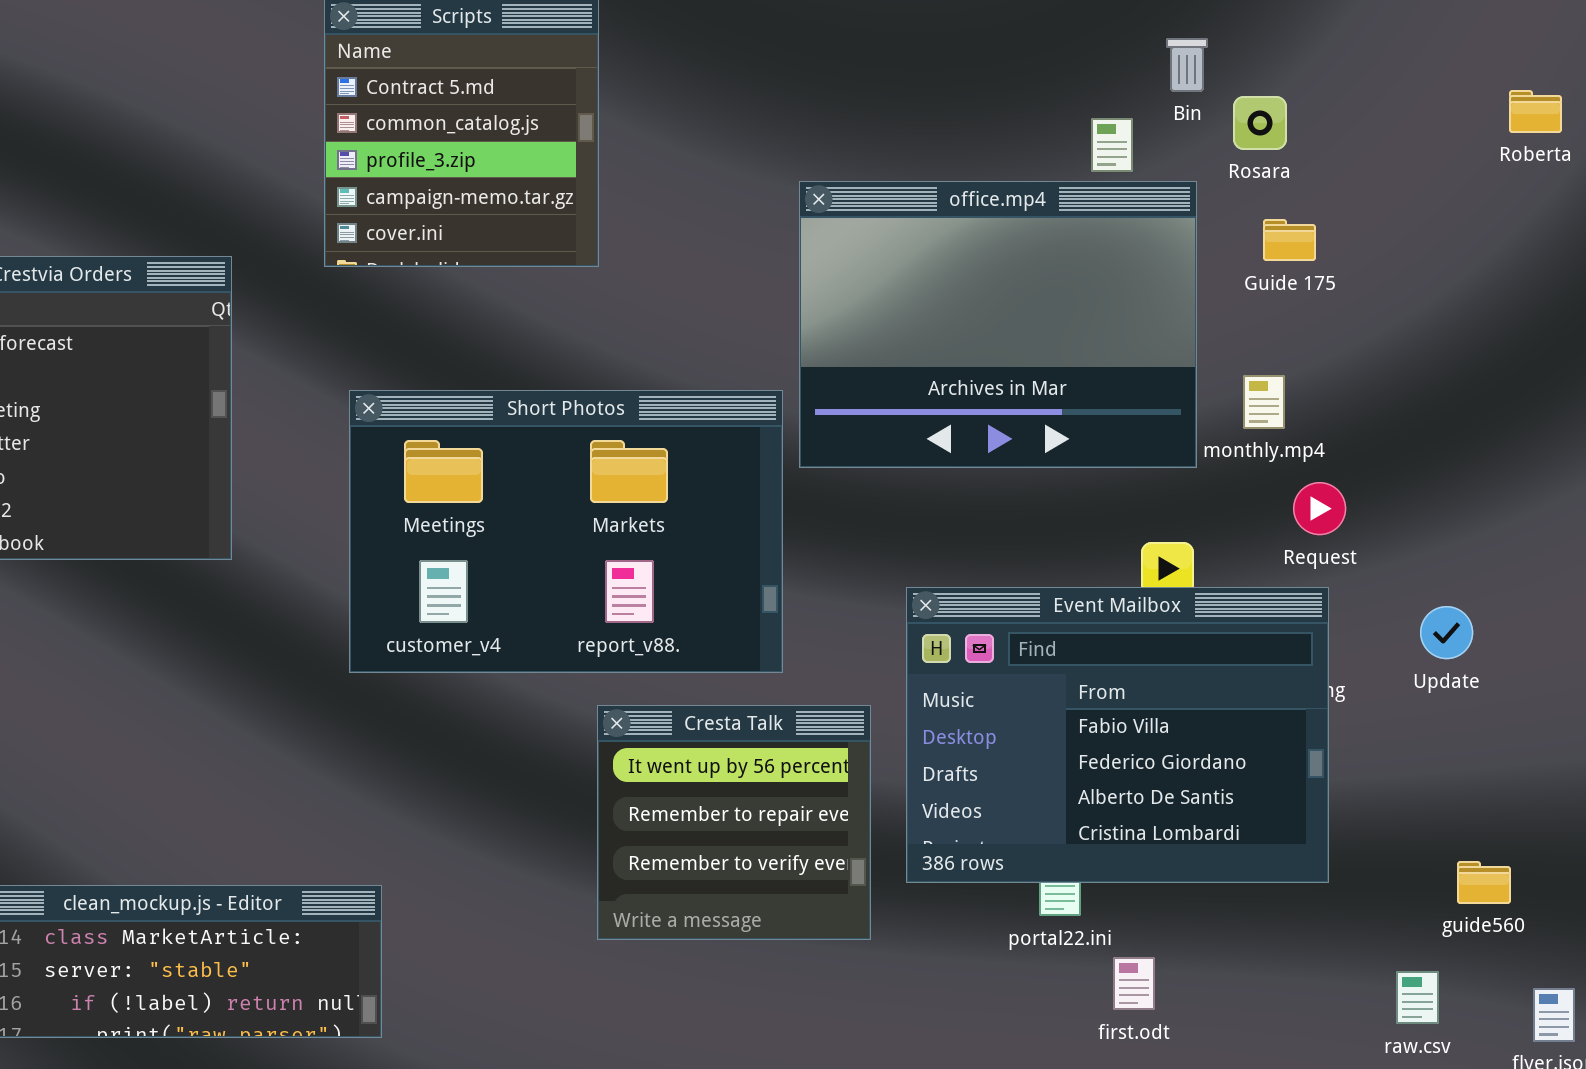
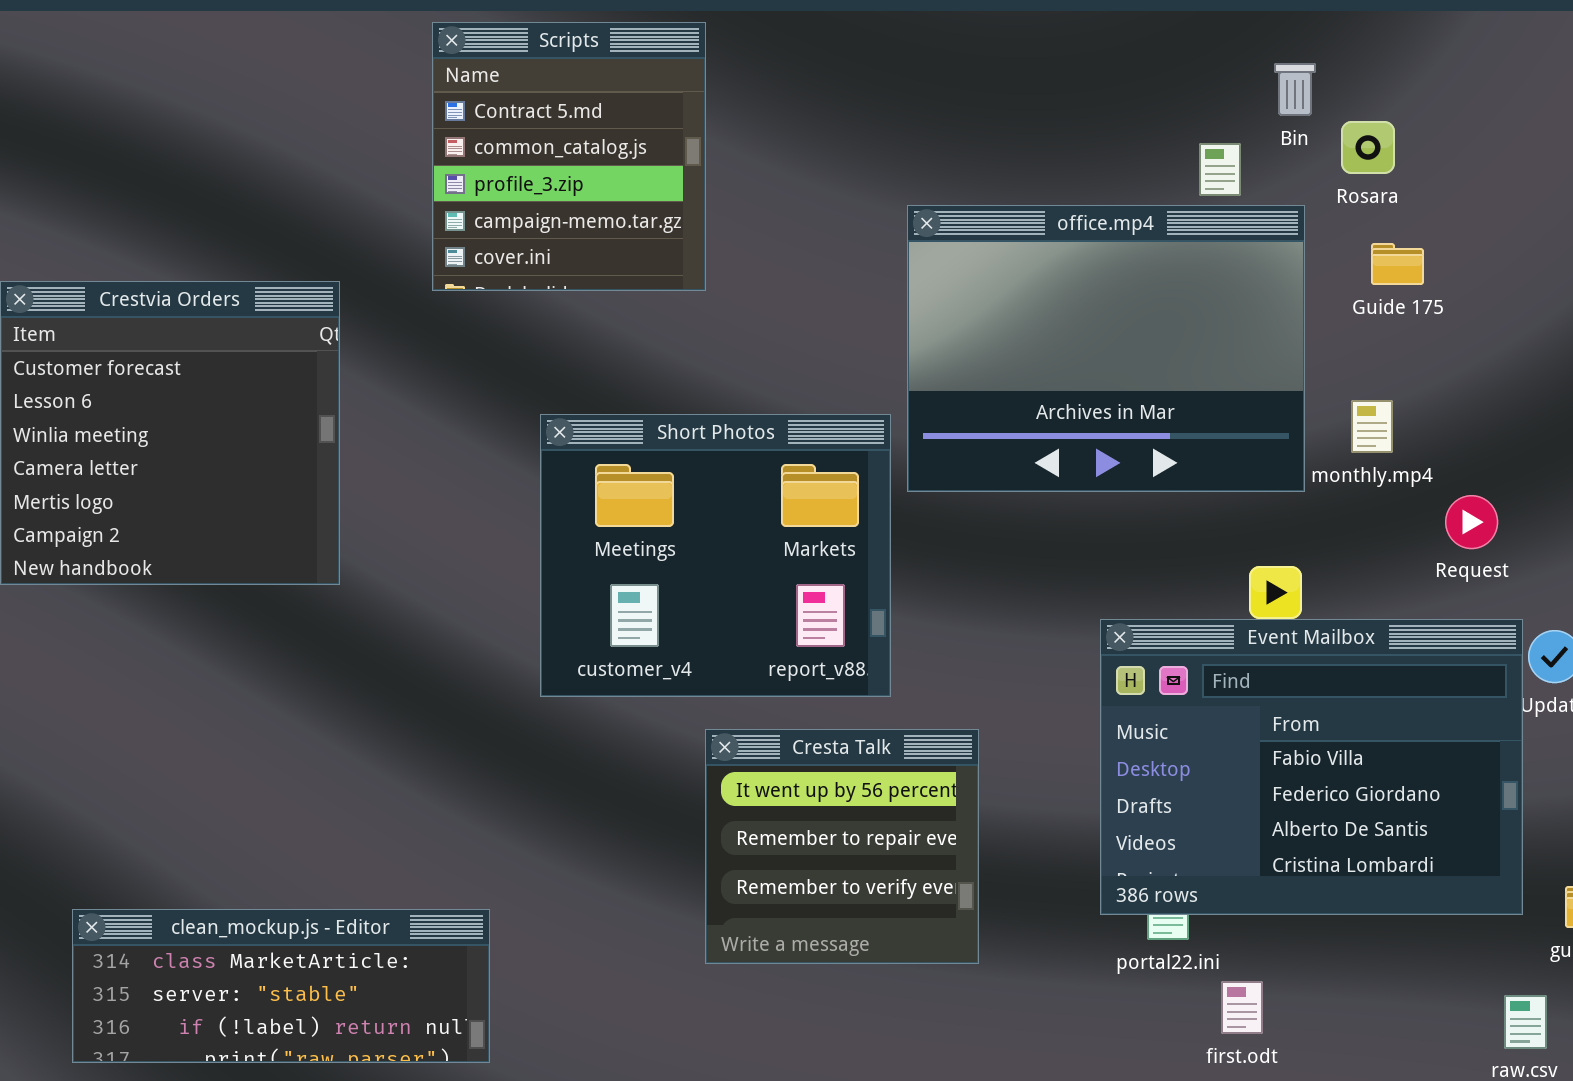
Short Photos: [349,390,783,673] -> [540,414,891,697], resized
Request: [1293,482,1346,535] -> [1445,495,1498,549], moved
Event Mailbox: [906,587,1329,883] -> [1100,619,1523,915], moved

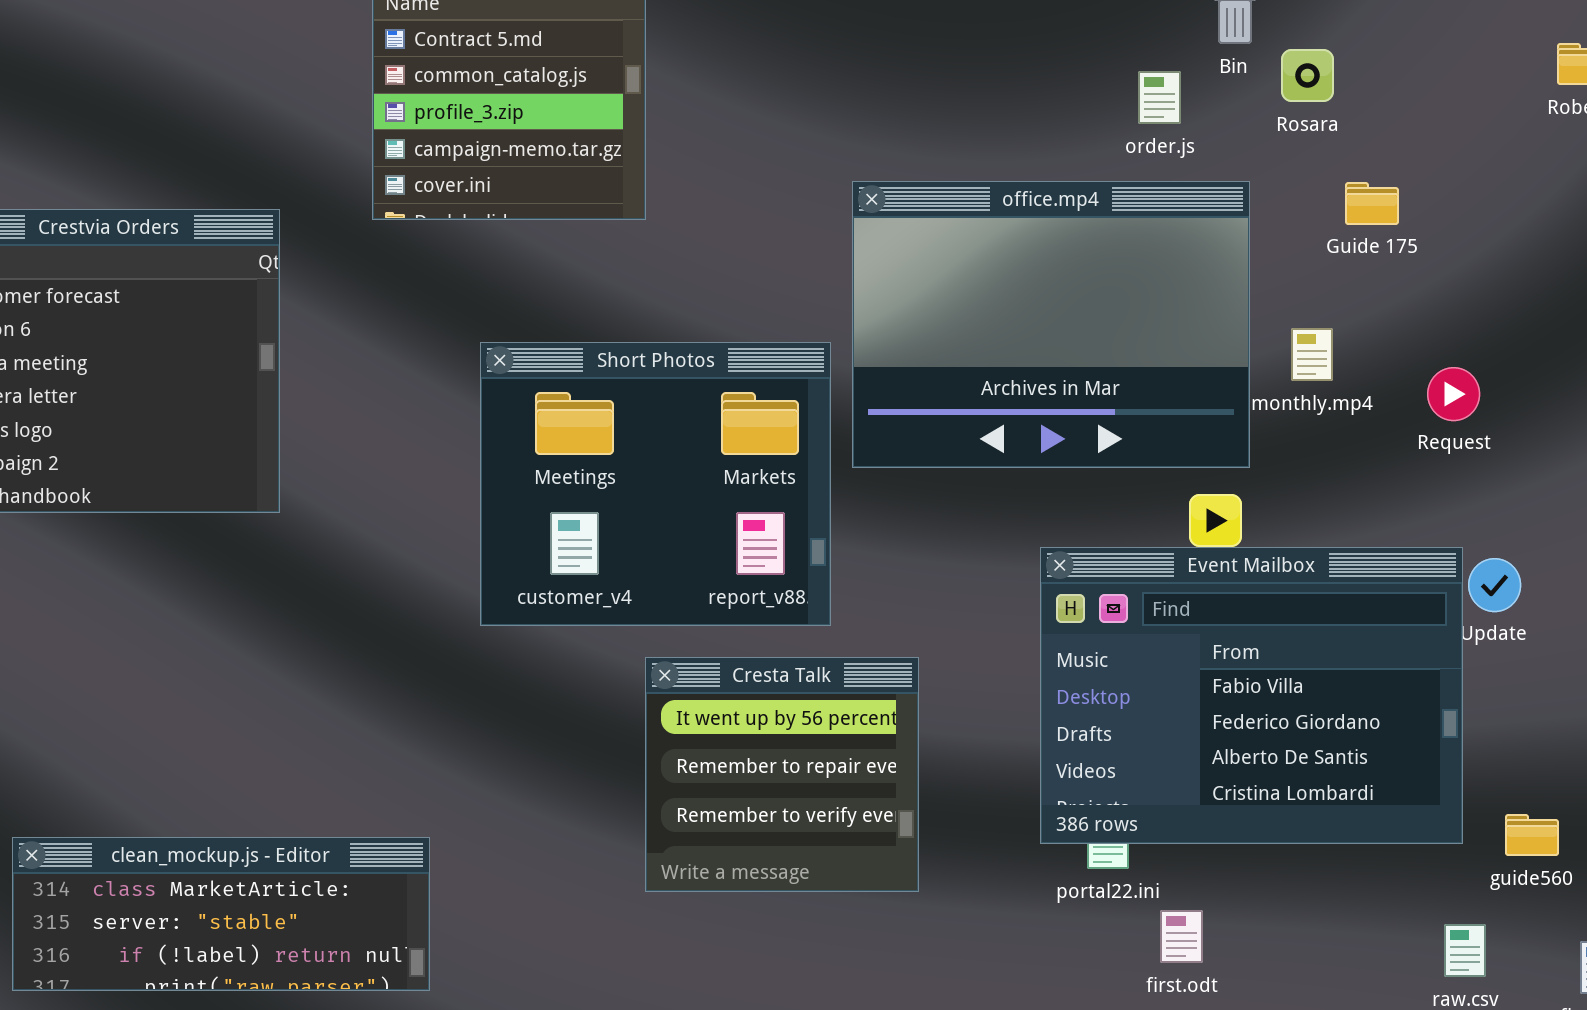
office.mp4: [907,205,1305,492] -> [852,181,1250,468], moved
Guide 175: [1371,243,1424,285] -> [1345,182,1399,225], moved
Request: [1445,495,1498,549] -> [1427,367,1480,421], moved

